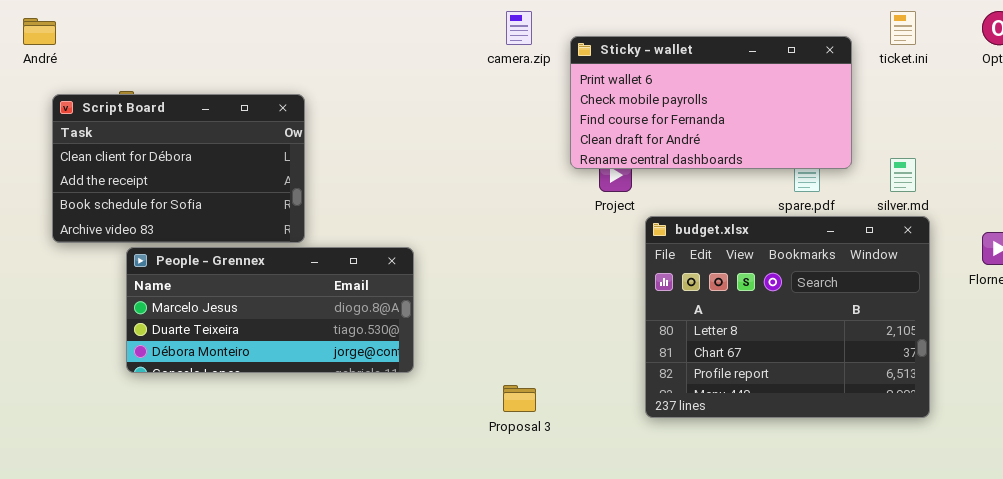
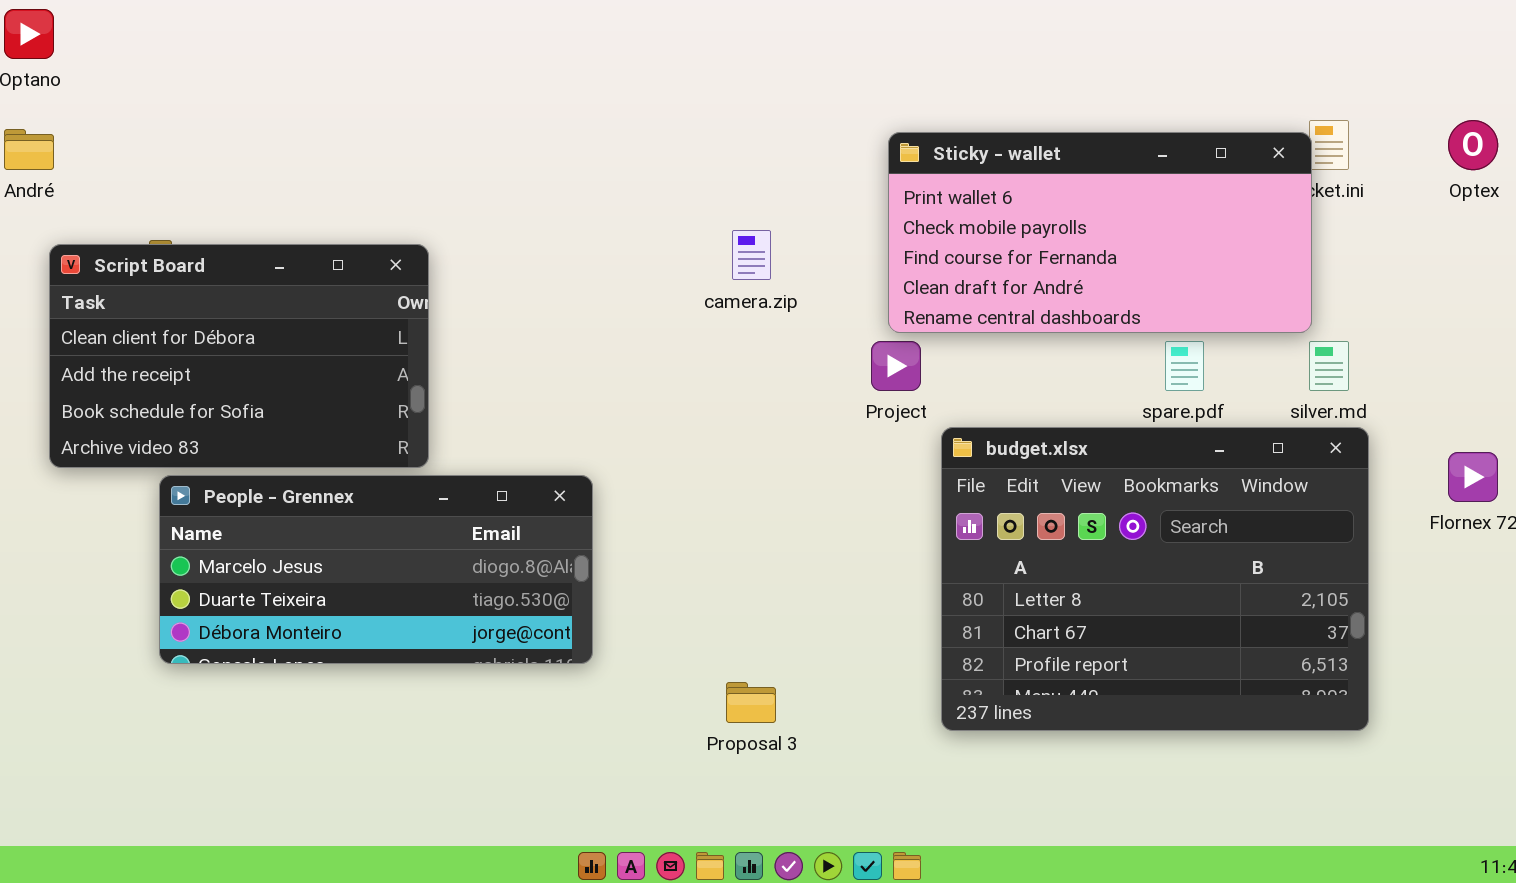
camera.zip: [506,11,532,45] -> [732,230,771,280], moved
Sticky - wallet: [570,36,852,169] -> [888,132,1312,333], moved

